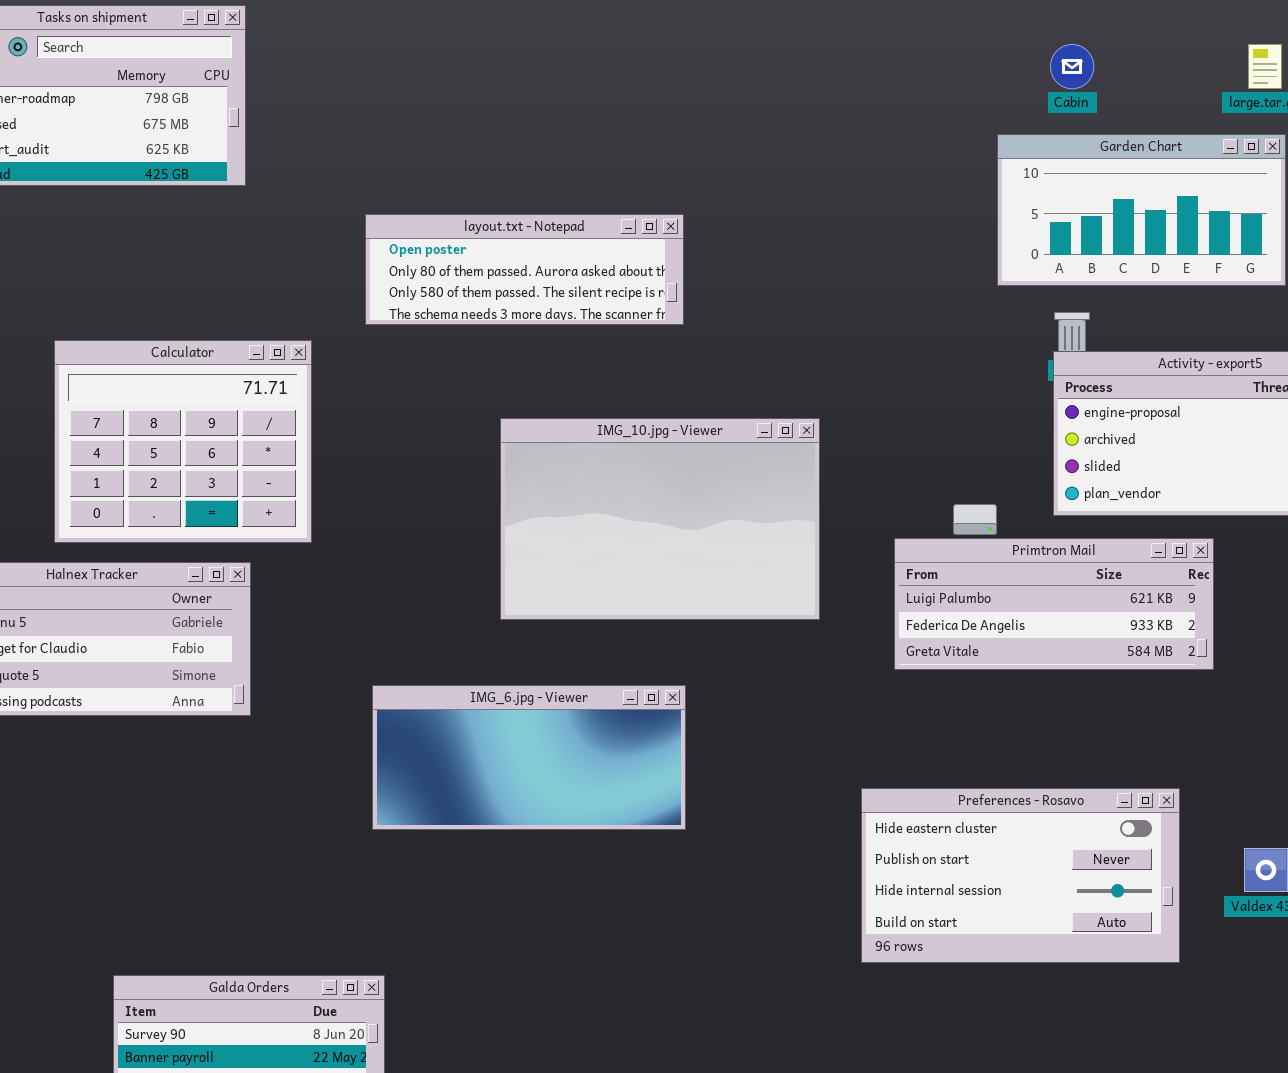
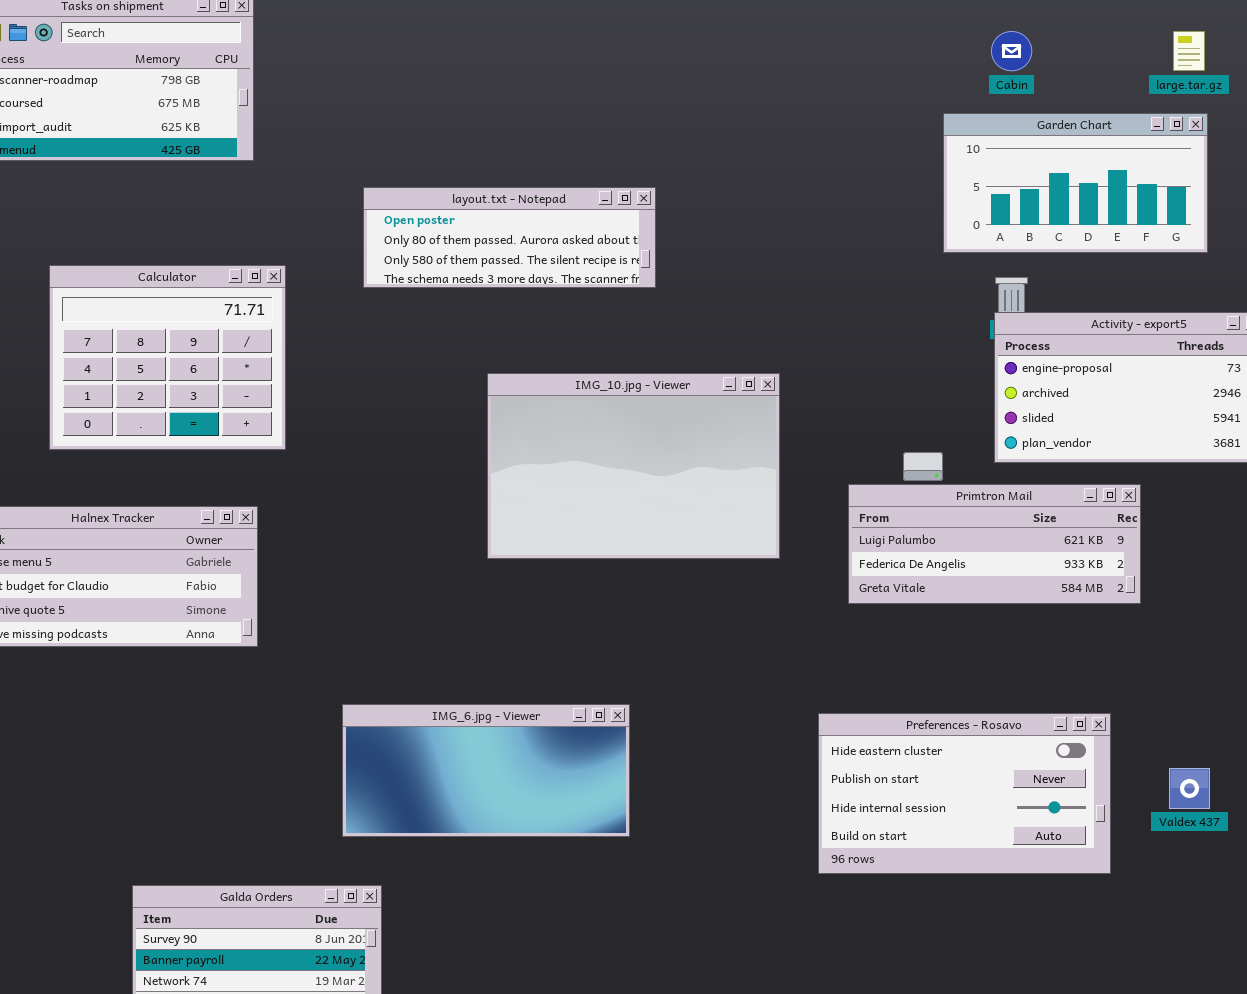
Calculator: [54,340,312,543] -> [49,265,286,450], moved
IMG_6.jpg - Viewer: [372,685,686,830] -> [342,704,630,837], moved

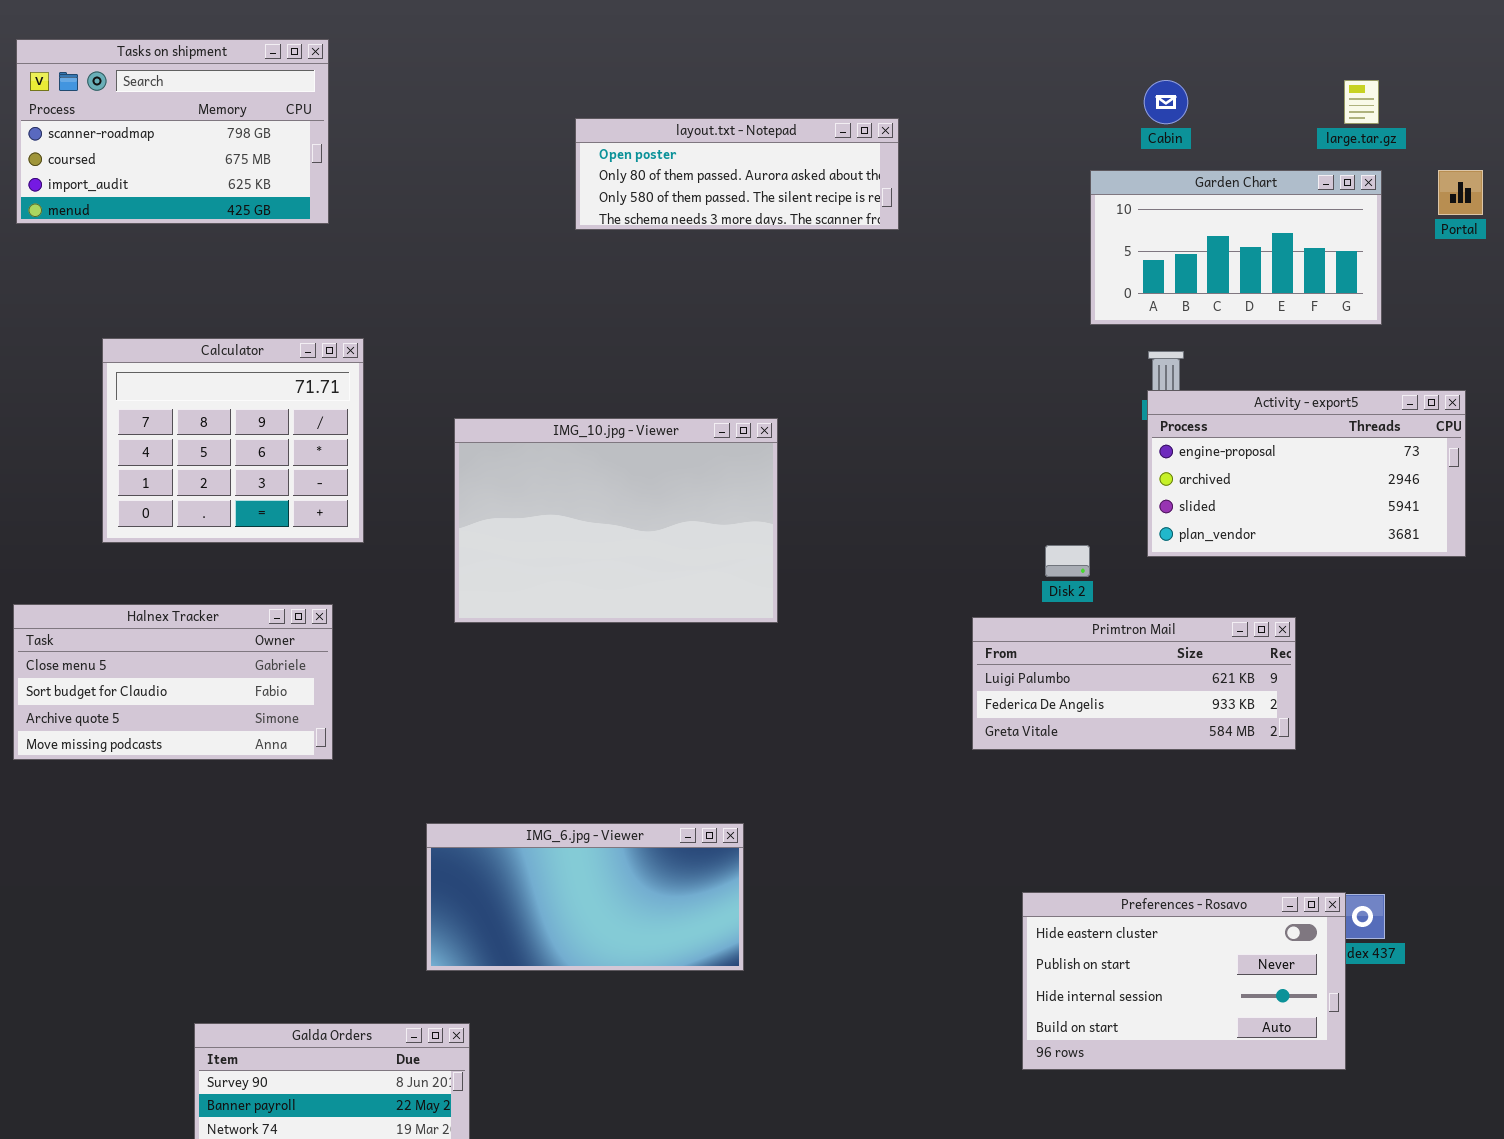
layout.txt - Notepad: [363,187,656,288] -> [575,118,899,230], moved
IMG_10.jpg - Viewer: [487,373,780,559] -> [454,418,778,623], moved
Primtron Mail: [848,484,1141,604] -> [972,617,1296,750], moved
Preferences - Rosavo: [818,713,1111,874] -> [1022,892,1346,1070], moved

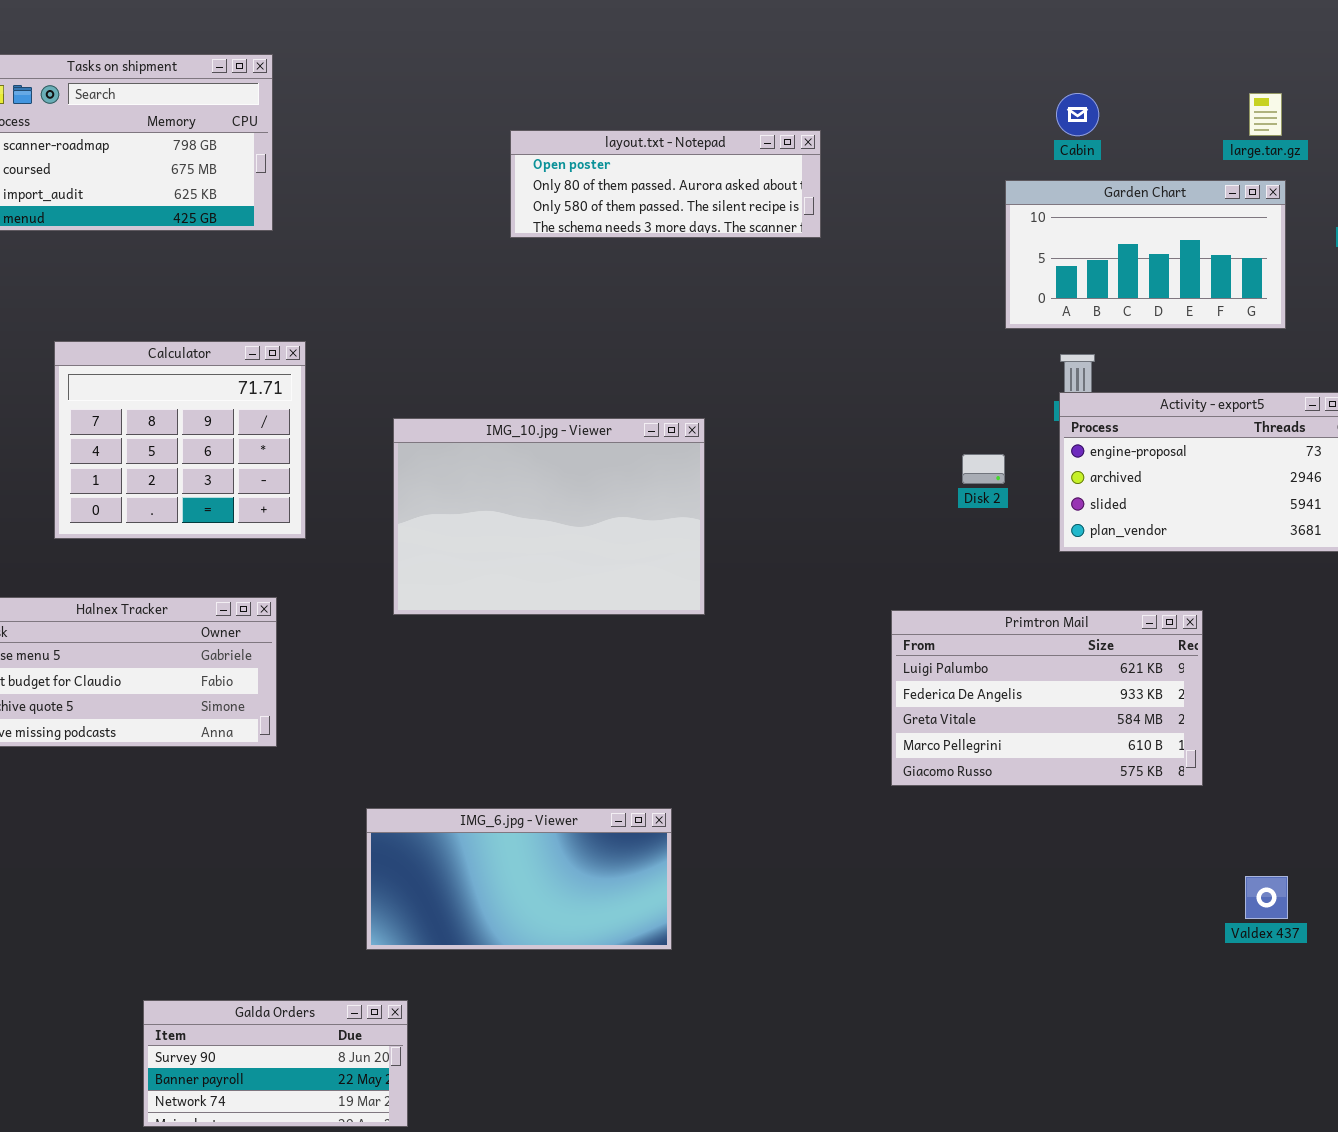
Disk 2: [1045,545,1090,577] -> [962,454,1005,484], moved
Primtron Mail: [972,617,1296,750] -> [891,610,1203,786], resized
Preferences - Rosavo: [1022,892,1346,1070] -> none, closed

